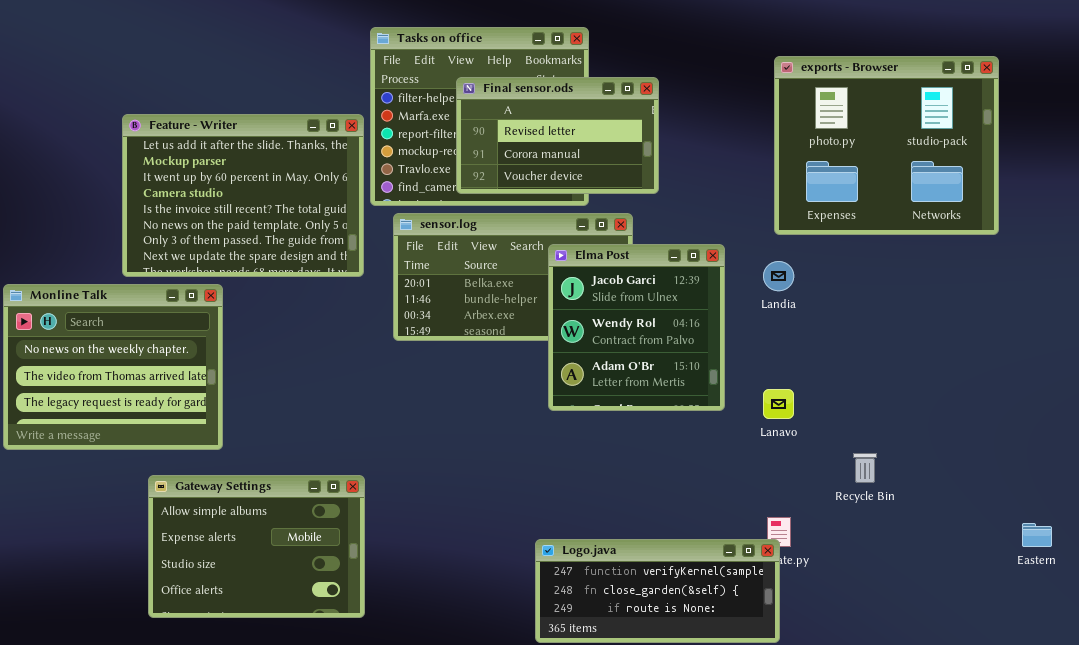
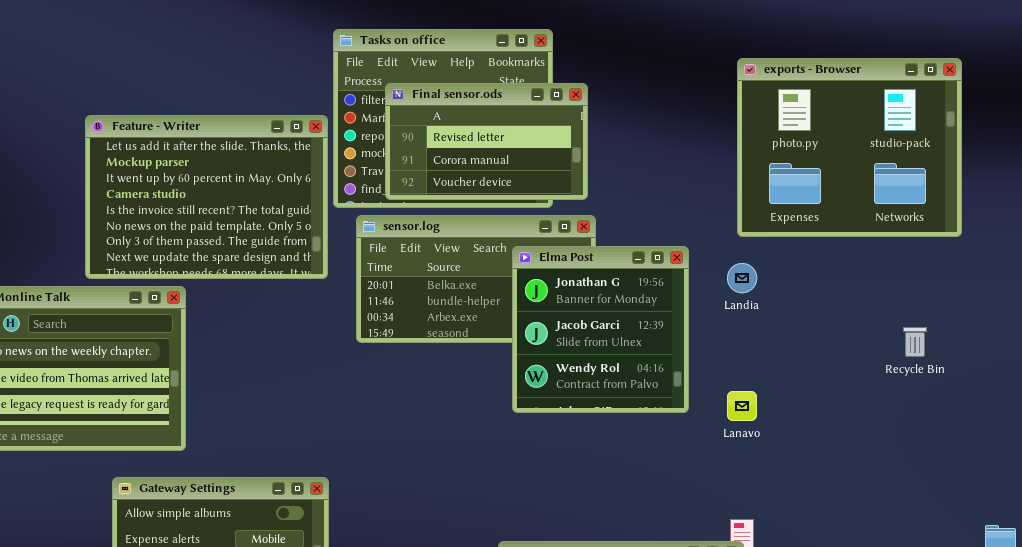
Final sensor.ods: [456,77,659,194] -> [385,83,588,200], moved
Elma Post: [548,244,725,411] -> [512,246,689,413], scrolled up 1 row
Recycle Bin: [853,453,877,483] -> [903,327,927,357], moved

